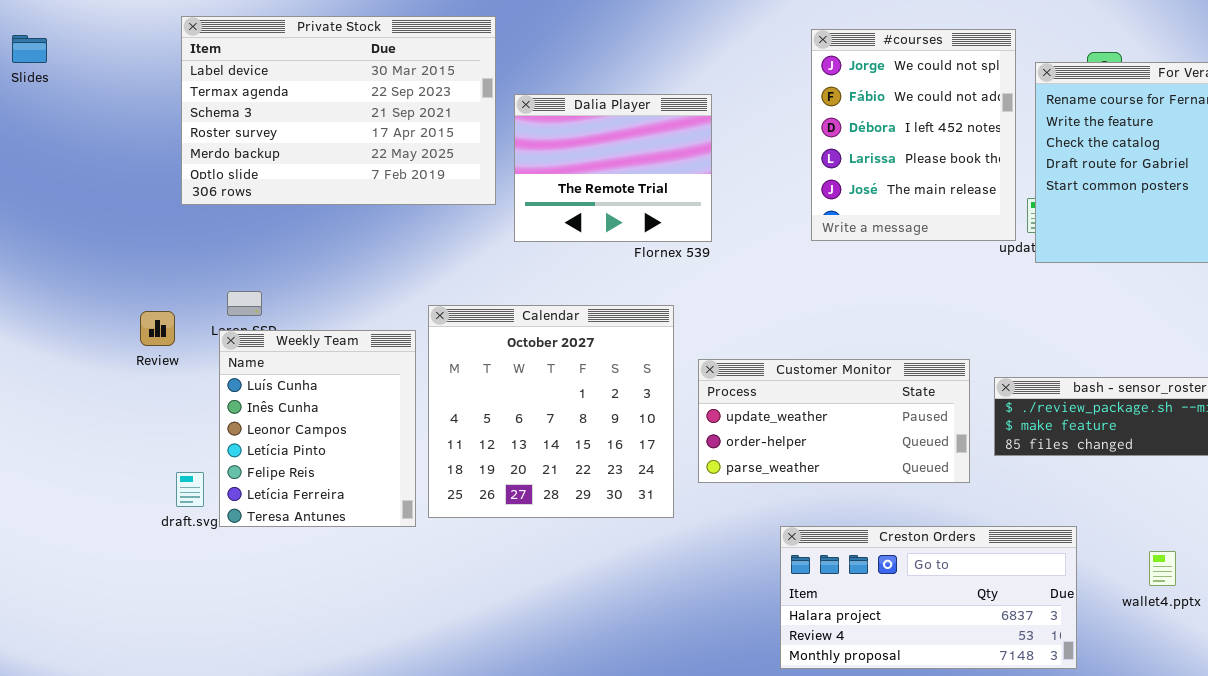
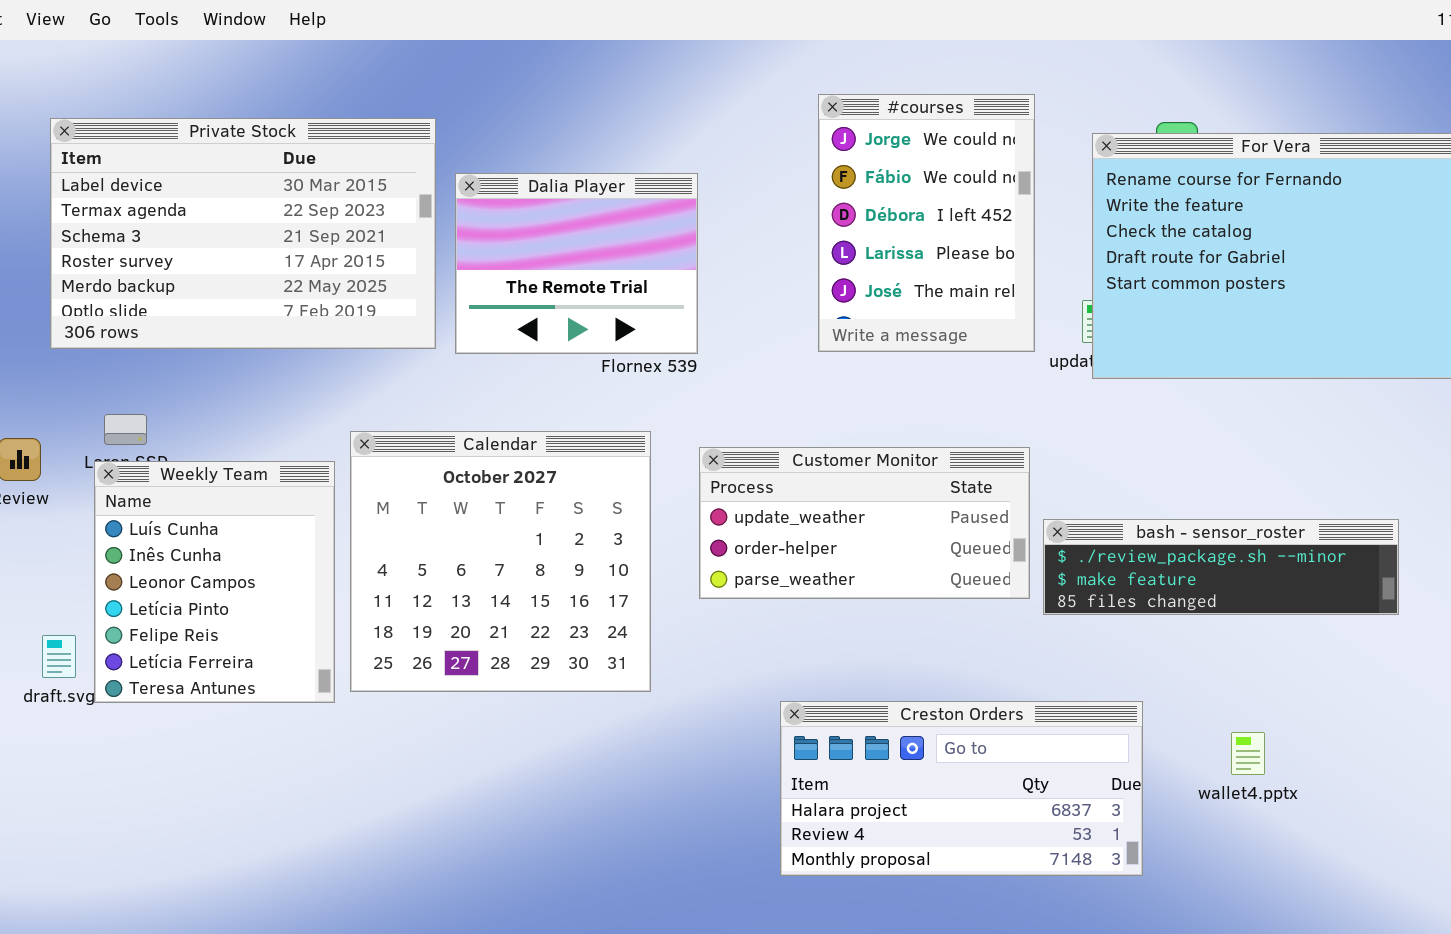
Private Stock: [181,16,496,205] -> [50,118,436,349], moved
#courses: [811,29,1016,241] -> [818,94,1035,352], resized
Customer Monitor: [698,359,970,483] -> [699,447,1030,599], moved

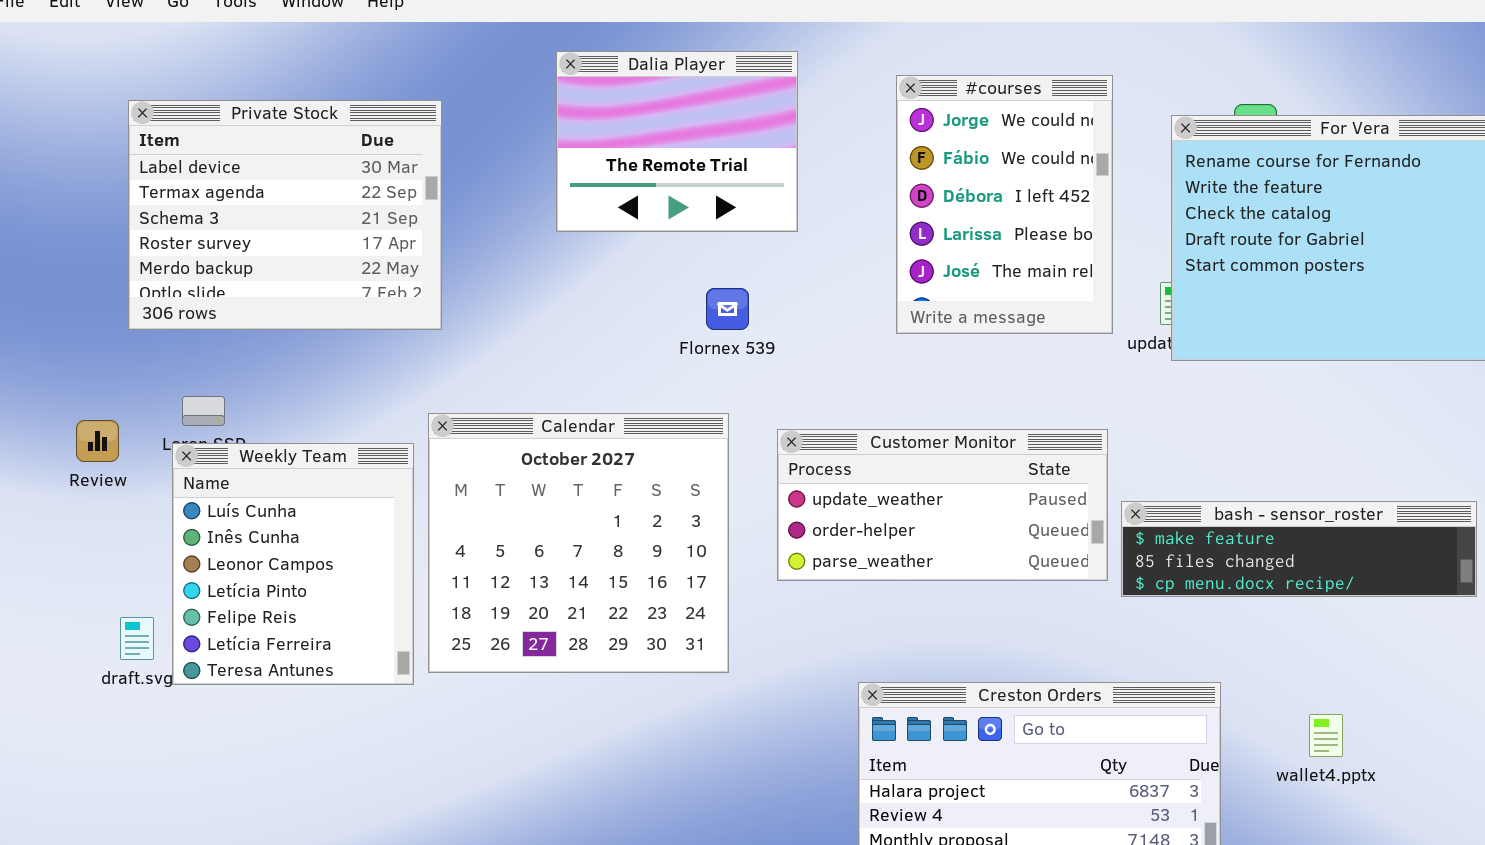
Private Stock: [50,118,436,349] -> [128,100,442,330], resized
Dalia Player: [455,173,698,354] -> [556,51,798,232], moved
bash - sensor_roster: [1043,519,1399,615] -> [1121,501,1477,597], scrolled down 1 row

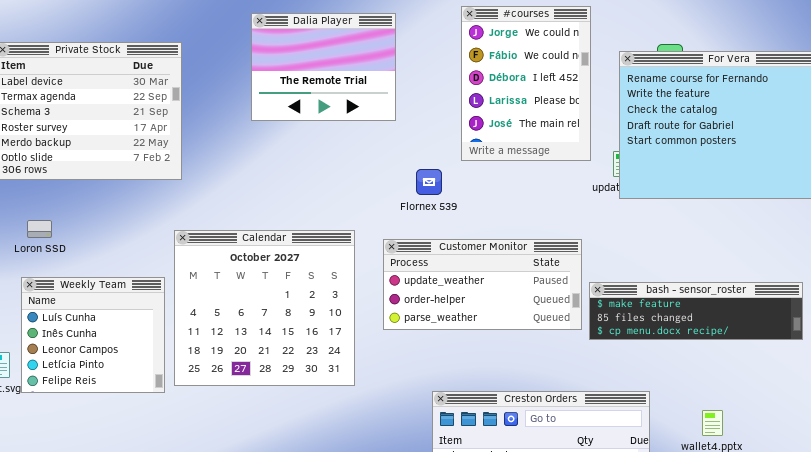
#courses: [896,75,1113,334] -> [461,6,591,161], moved
Flornex 539: [706,288,749,330] -> [416,169,442,195], moved
Weekly Team: [172,443,414,685] -> [21,277,165,393], resized

